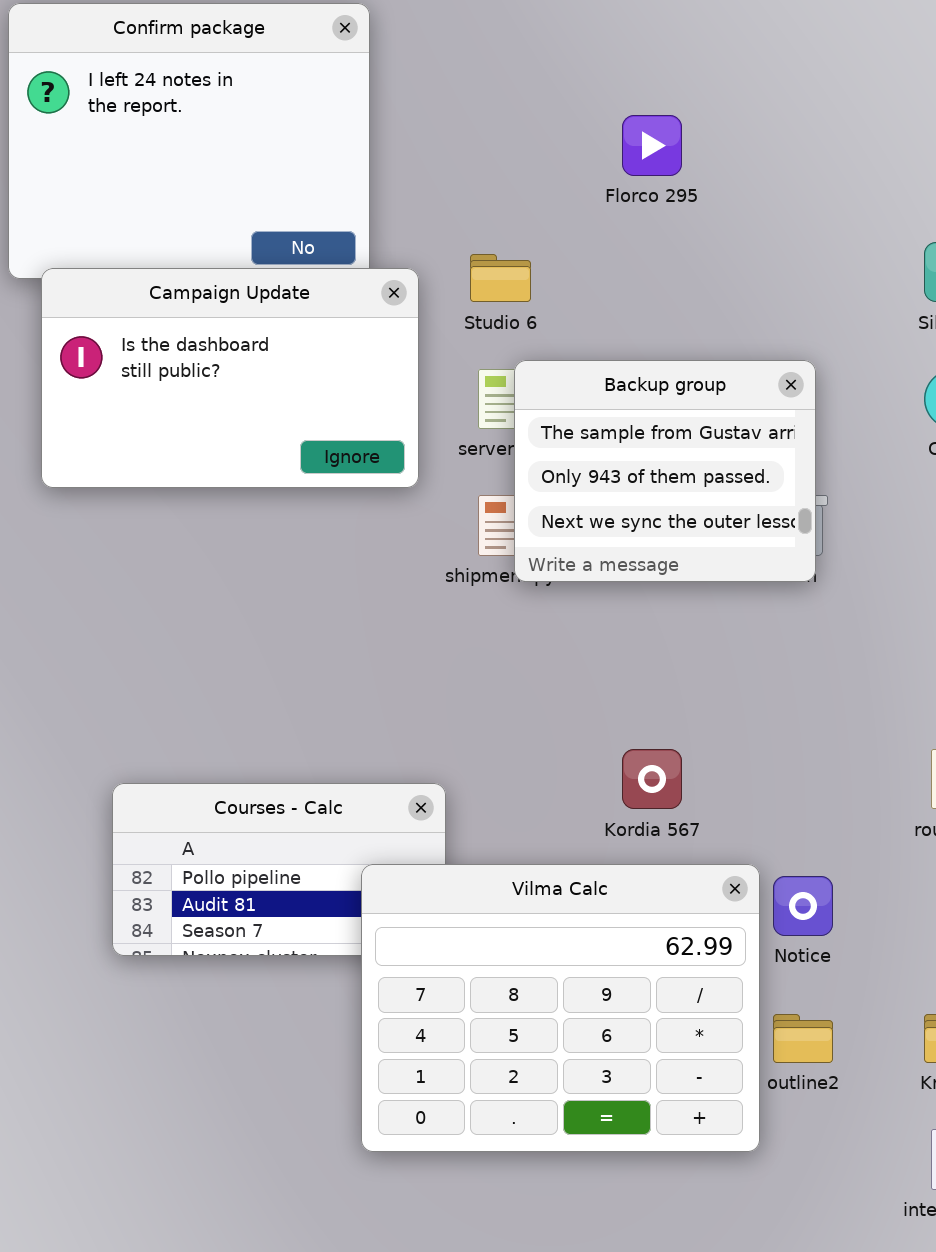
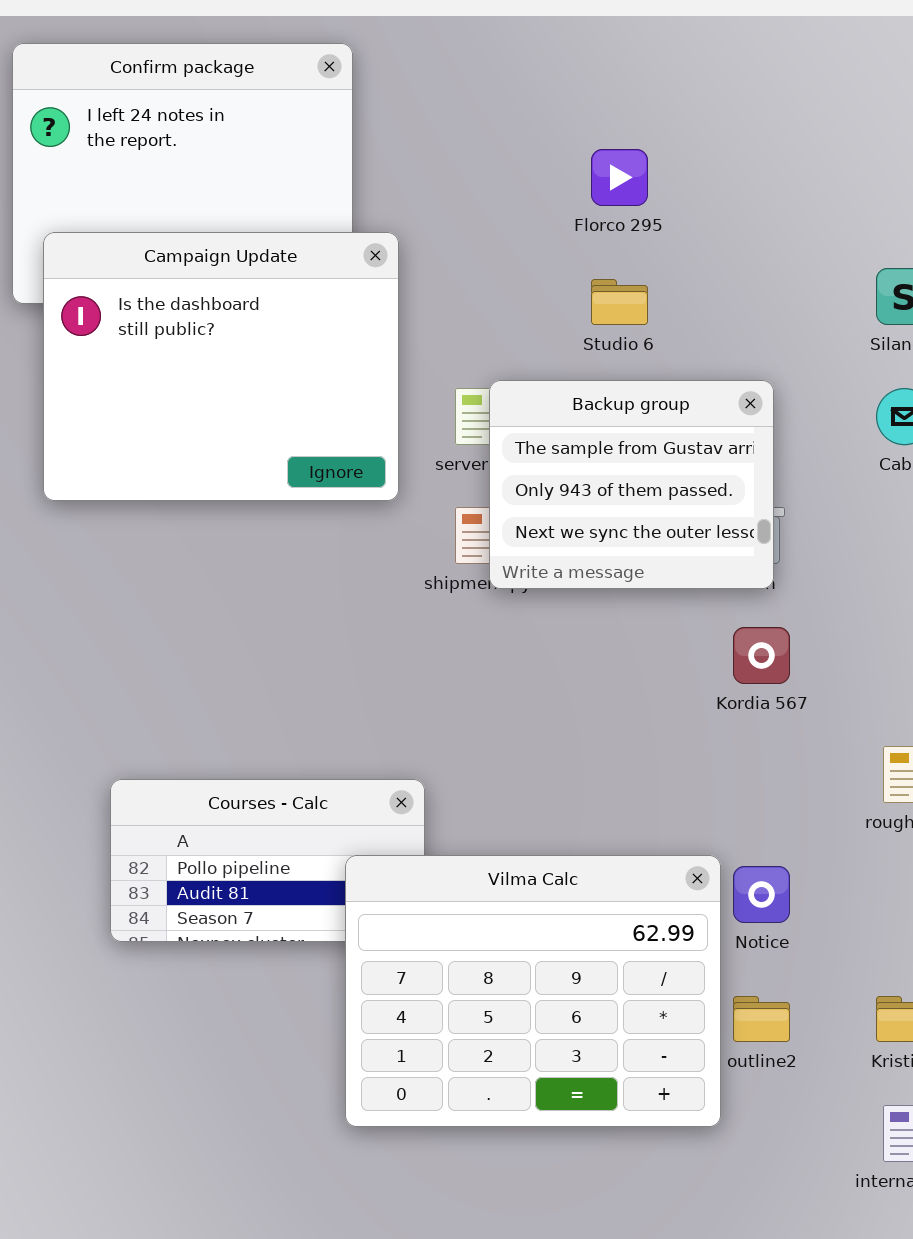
Studio 6: [470,254,531,302] -> [591,279,648,325], moved
Campaign Update: [41,268,419,488] -> [43,232,399,501], resized
Kordia 567: [622,749,682,809] -> [733,627,790,684], moved

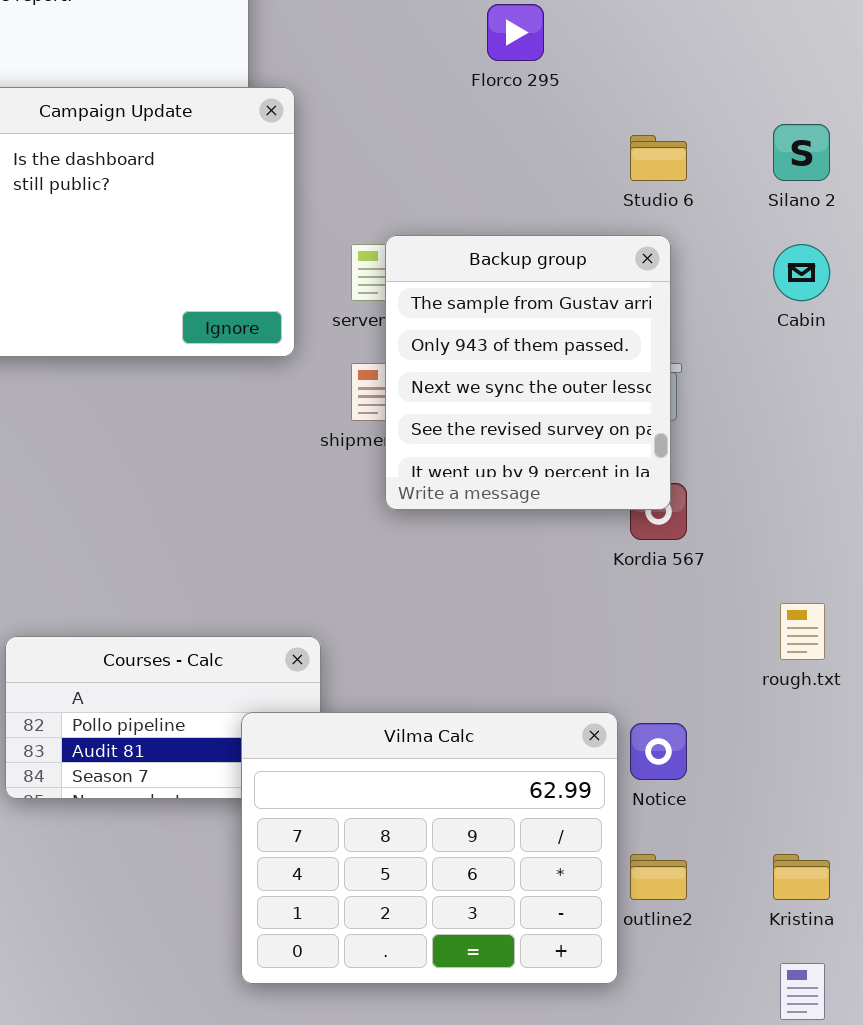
Studio 6: [591,279,648,325] -> [630,135,687,181], moved
Backup group: [489,380,774,589] -> [385,235,671,510], resized

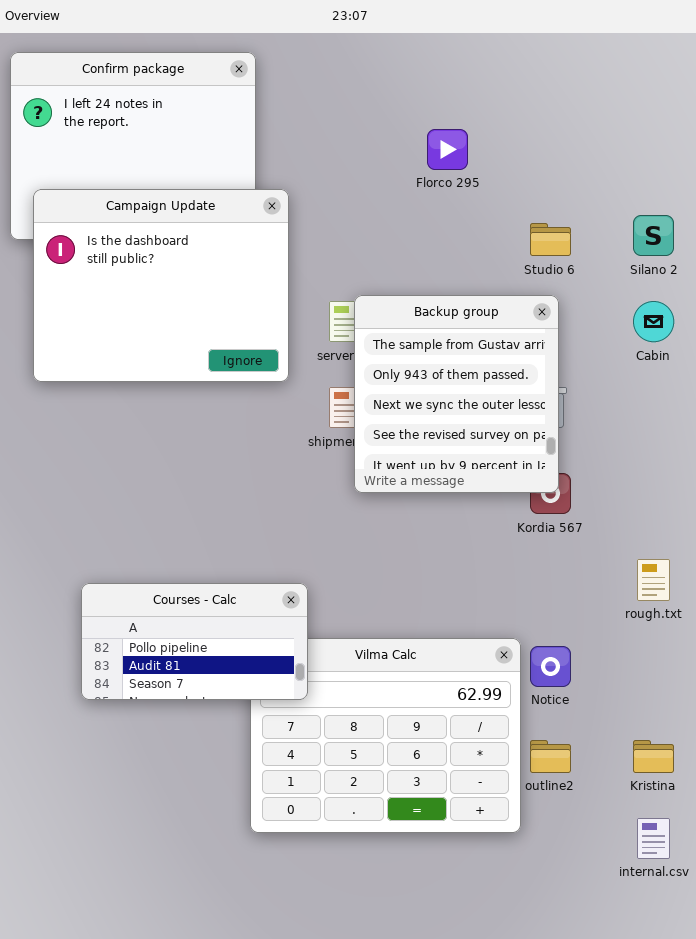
Courses - Calc: [5,636,321,799] -> [81,583,308,700], raised

